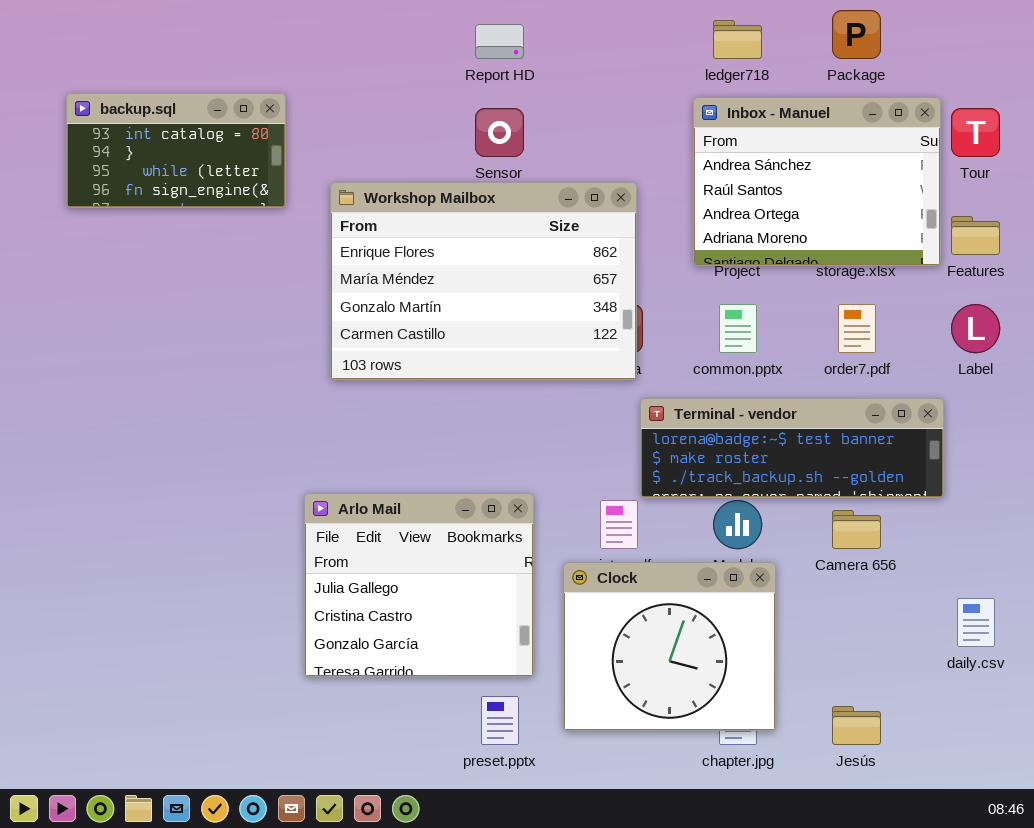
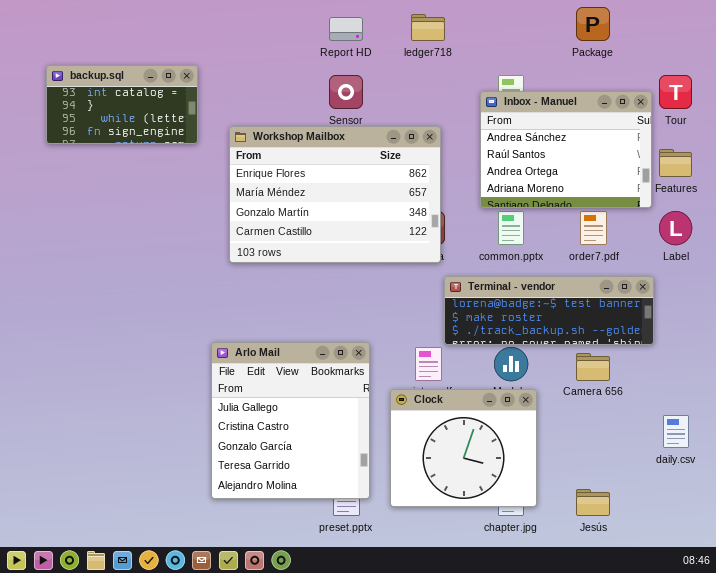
ledger718: [713,20,762,59] -> [411,14,445,41], moved
Inbox - Manuel: [693,97,941,266] -> [480,91,652,208], moved
Arlo Mail: [304,493,534,677] -> [211,342,370,499], resized

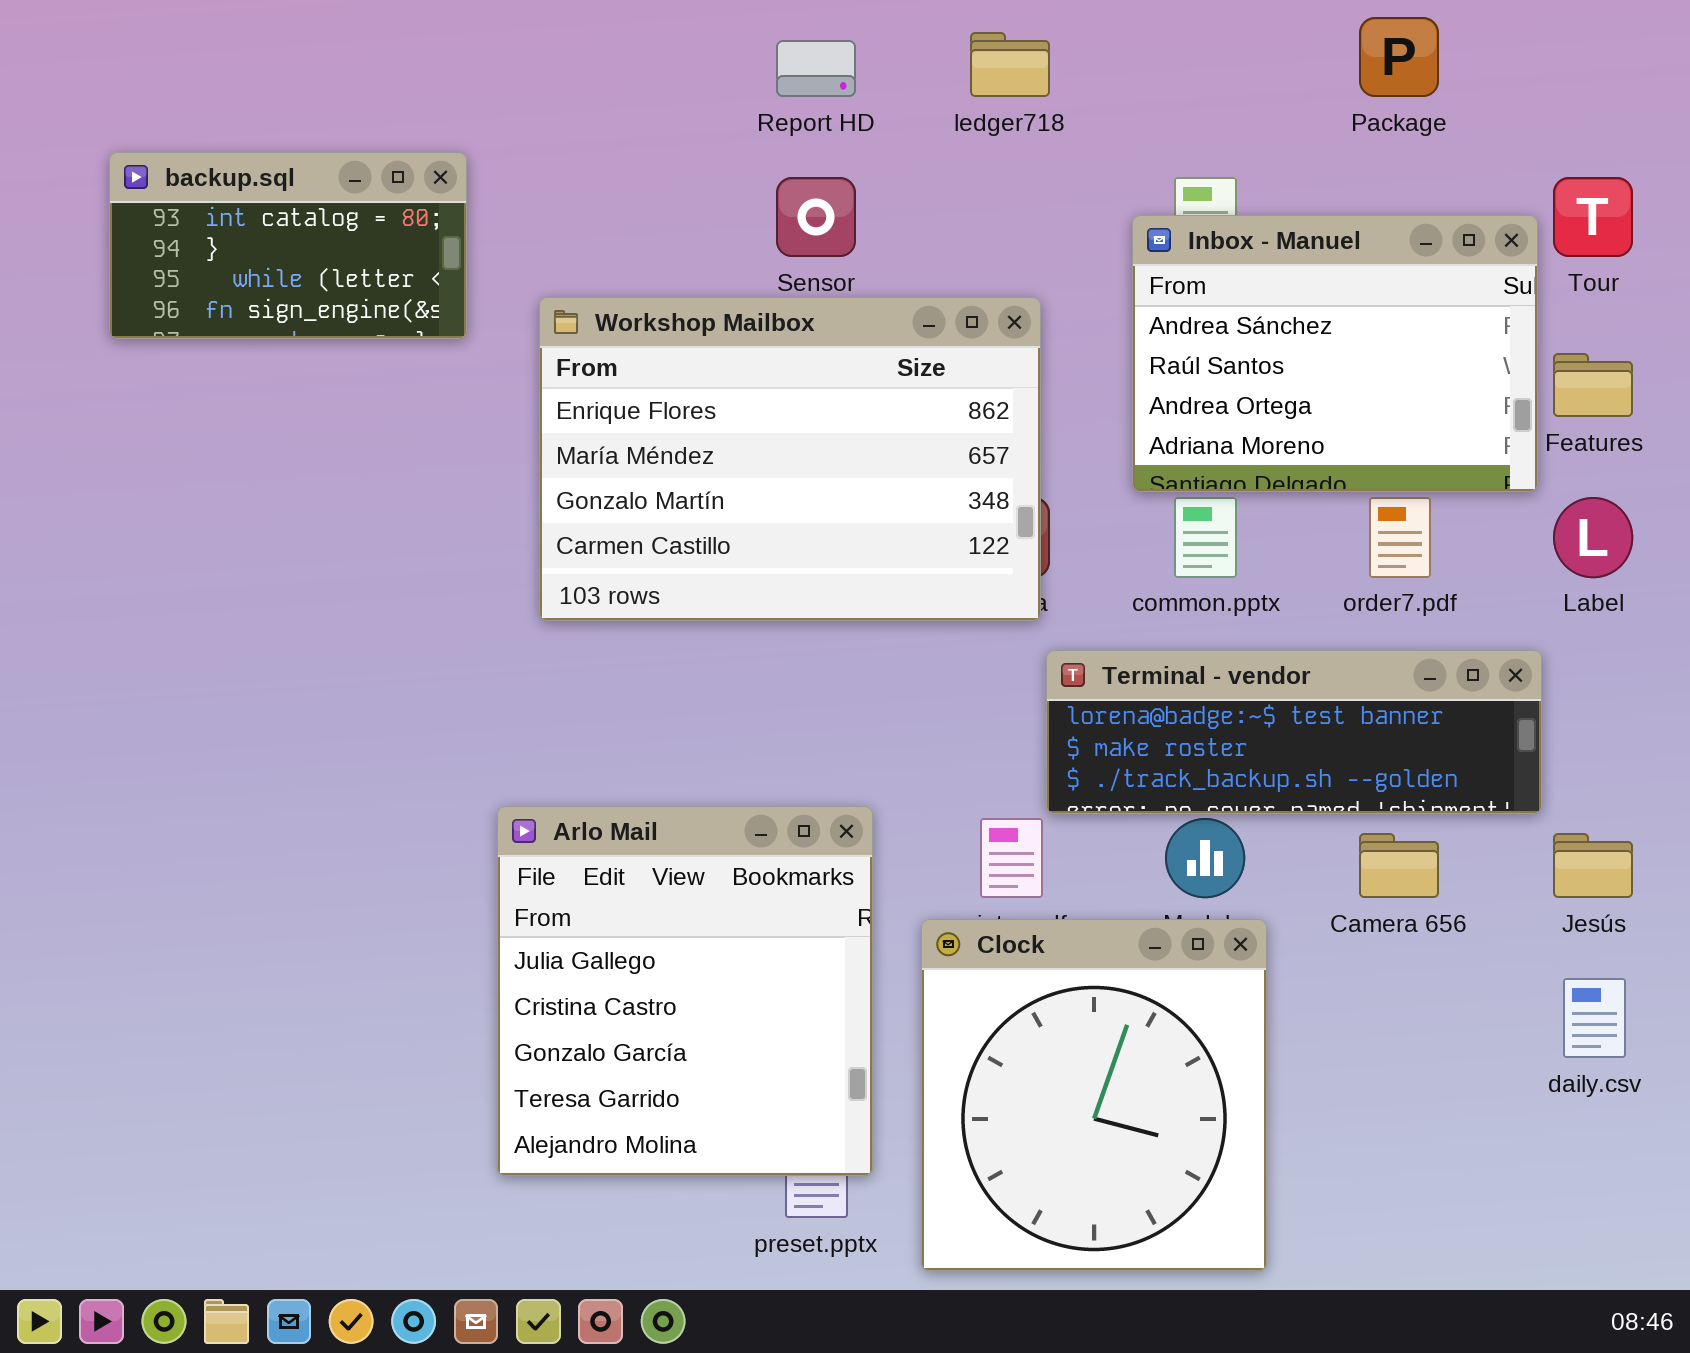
Clock: [390,389,537,507] -> [921,919,1267,1271], resized
Jesús: [576,489,610,516] -> [1553,833,1633,898], moved

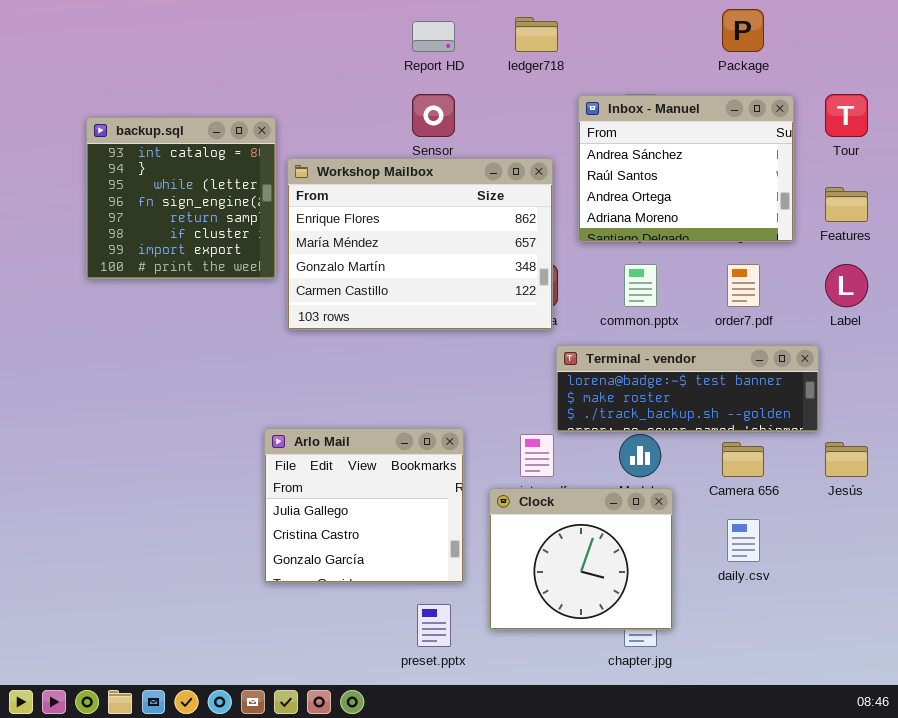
backup.sql: [109,152,467,339] -> [86,117,276,279], moved, resized
Inbox - Manuel: [1132,215,1538,492] -> [578,95,794,242], moved
Arlo Mail: [497,806,873,1176] -> [264,428,464,583], resized
Clock: [921,919,1267,1271] -> [489,488,673,630], resized
daily.csv: [1563,978,1626,1058] -> [727,519,760,562], moved

